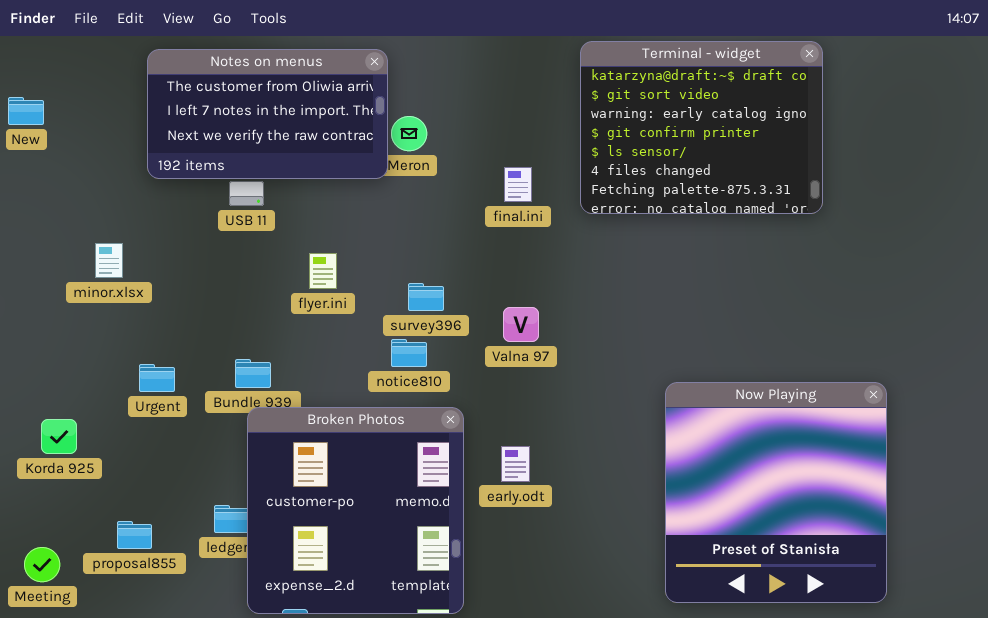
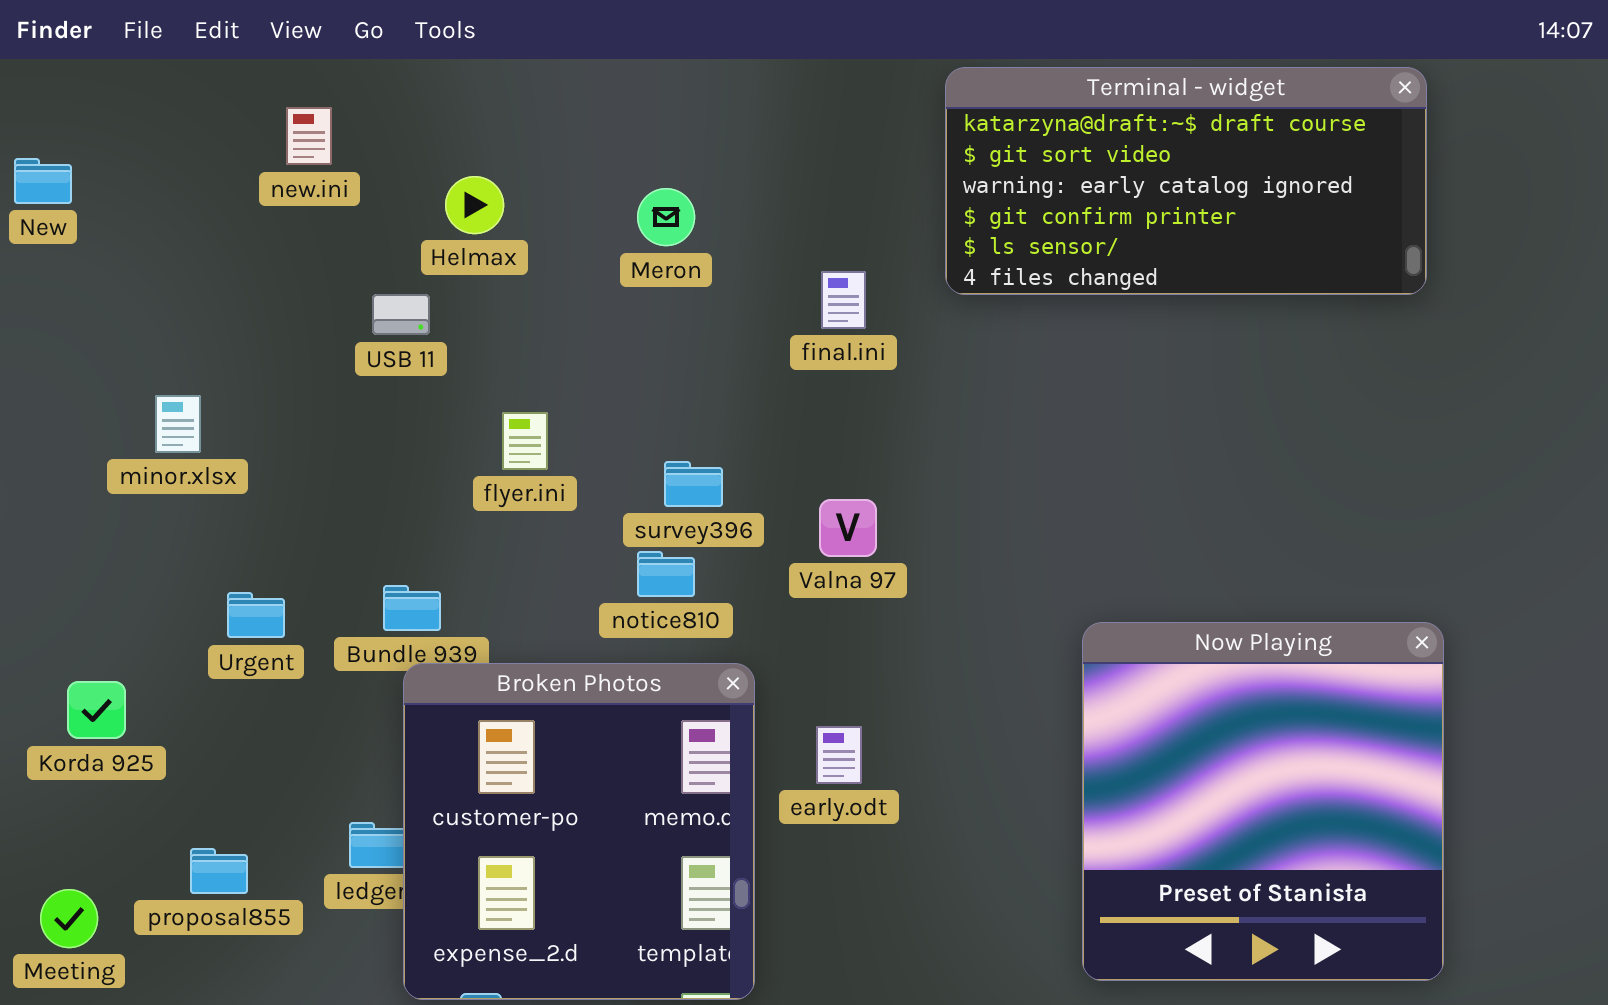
Terminal - widget: [580,41,823,214] -> [945,67,1427,295], resized
Notes on menus: [147,49,388,179] -> none, closed

